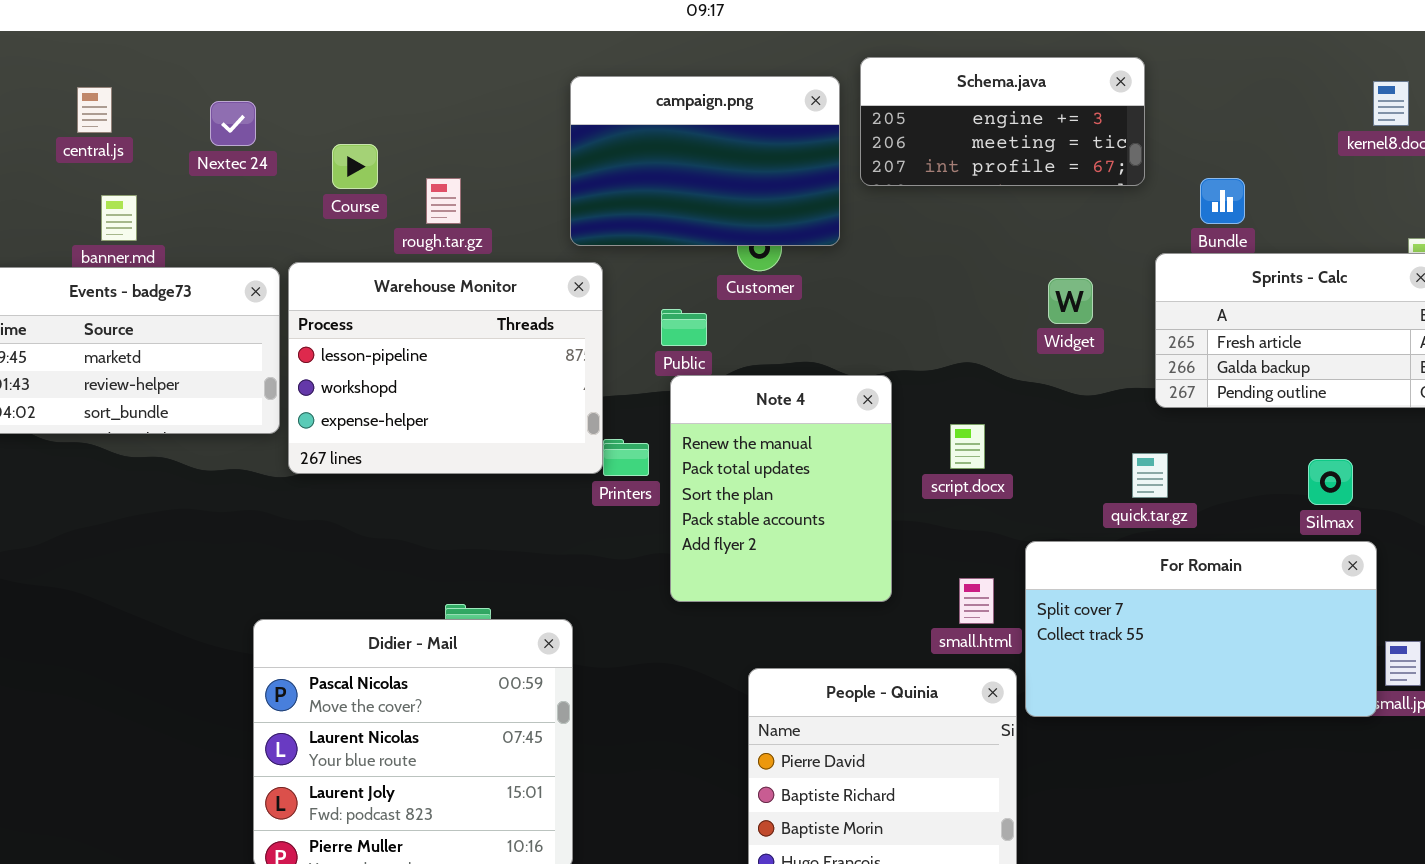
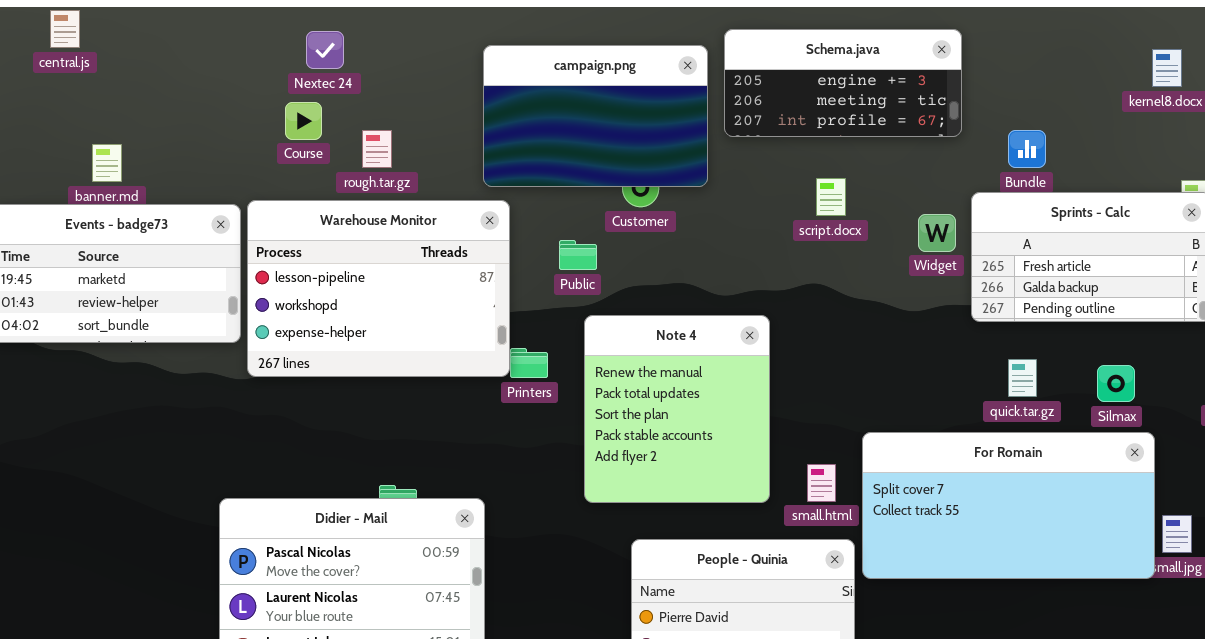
central.js: [77,87,112,133] -> [50,10,80,48], moved
Nextec 24: [210,101,256,146] -> [306,31,344,69], moved
Widget: [1048,278,1093,324] -> [918,214,956,252], moved
Note 4: [670,375,892,602] -> [584,315,770,503], moved
script.docx: [950,424,985,469] -> [816,178,846,216], moved
quick.tar.gz: [1132,453,1168,498] -> [1008,359,1037,397], moved

